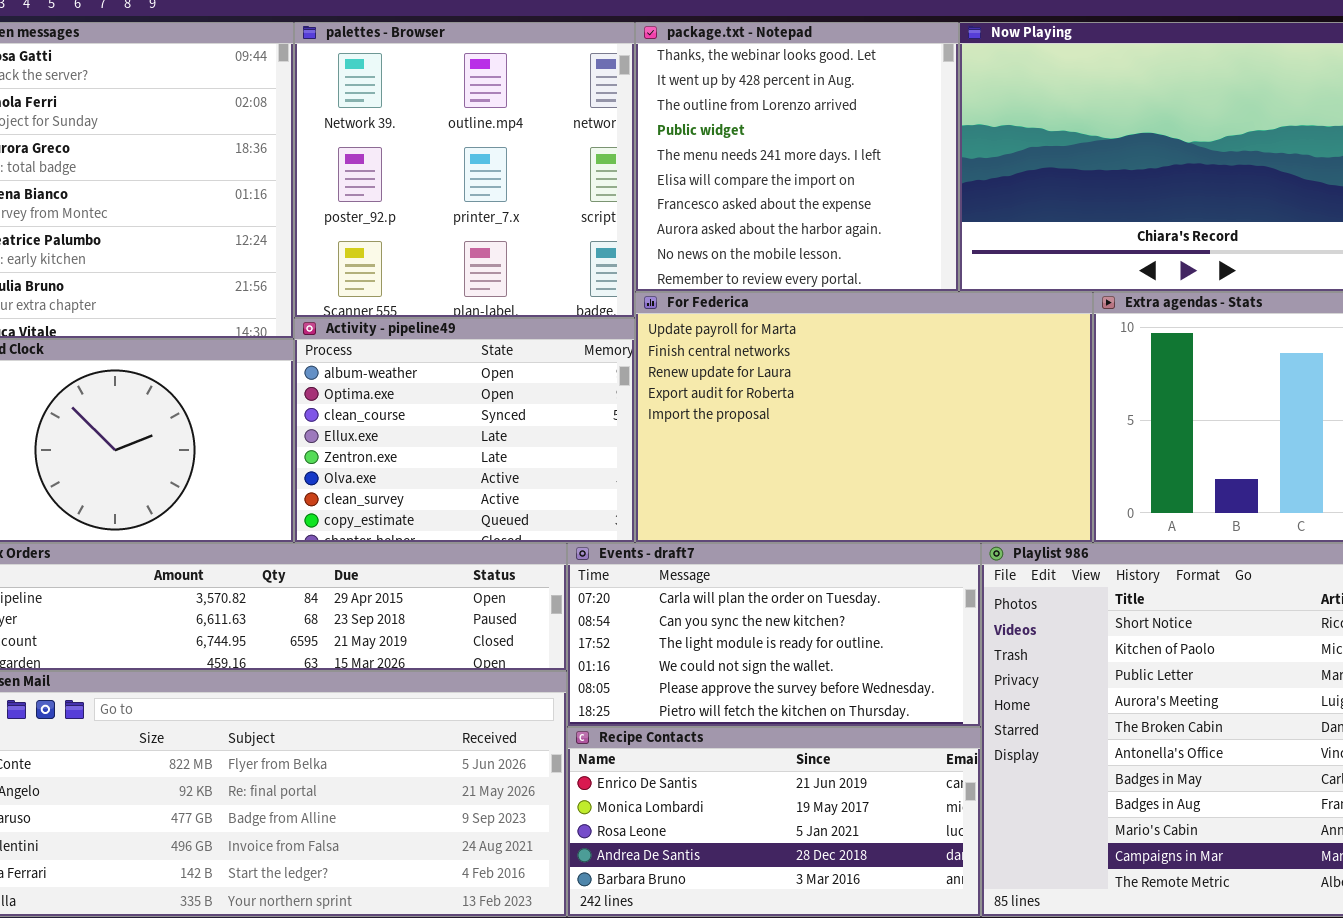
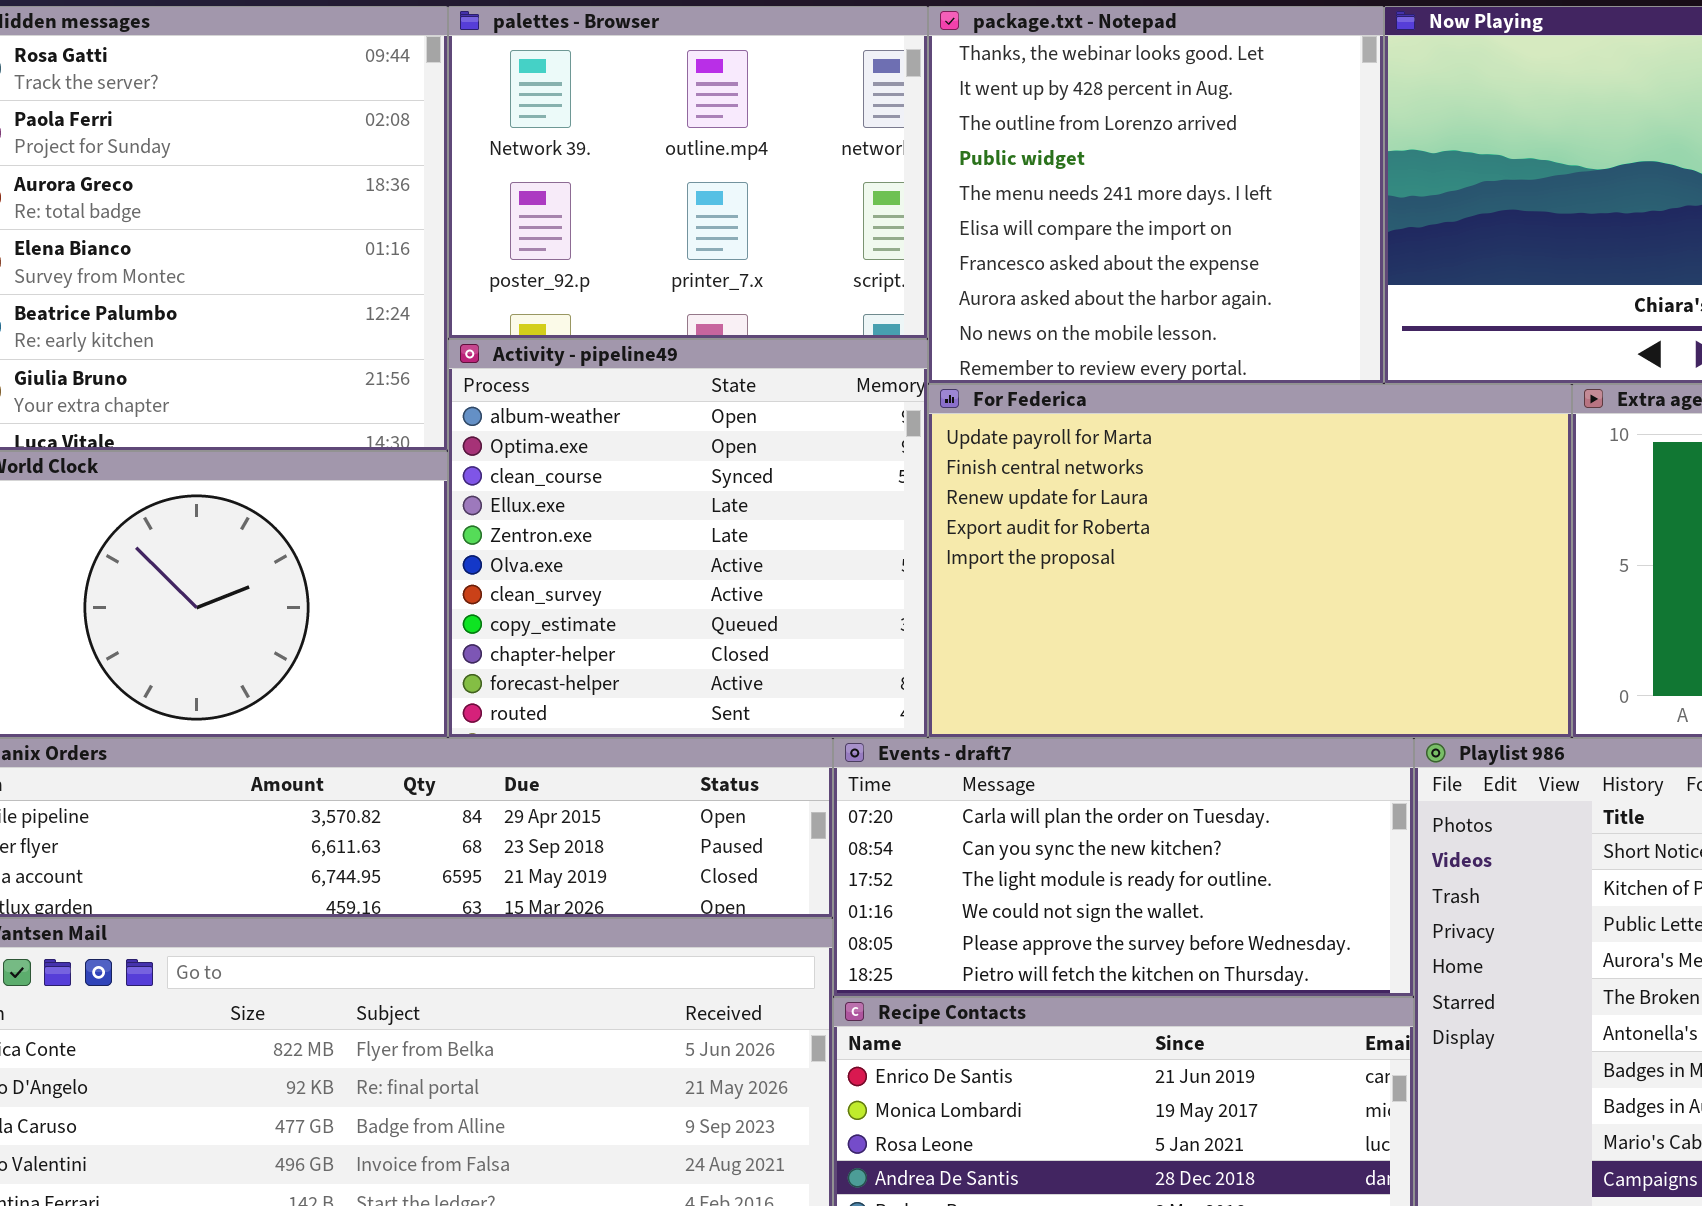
palettes - Browser: [294,22,635,318] -> [448,6,928,339], resized
Activity - pipeline49: [294,318,635,543] -> [448,339,928,738], resized

